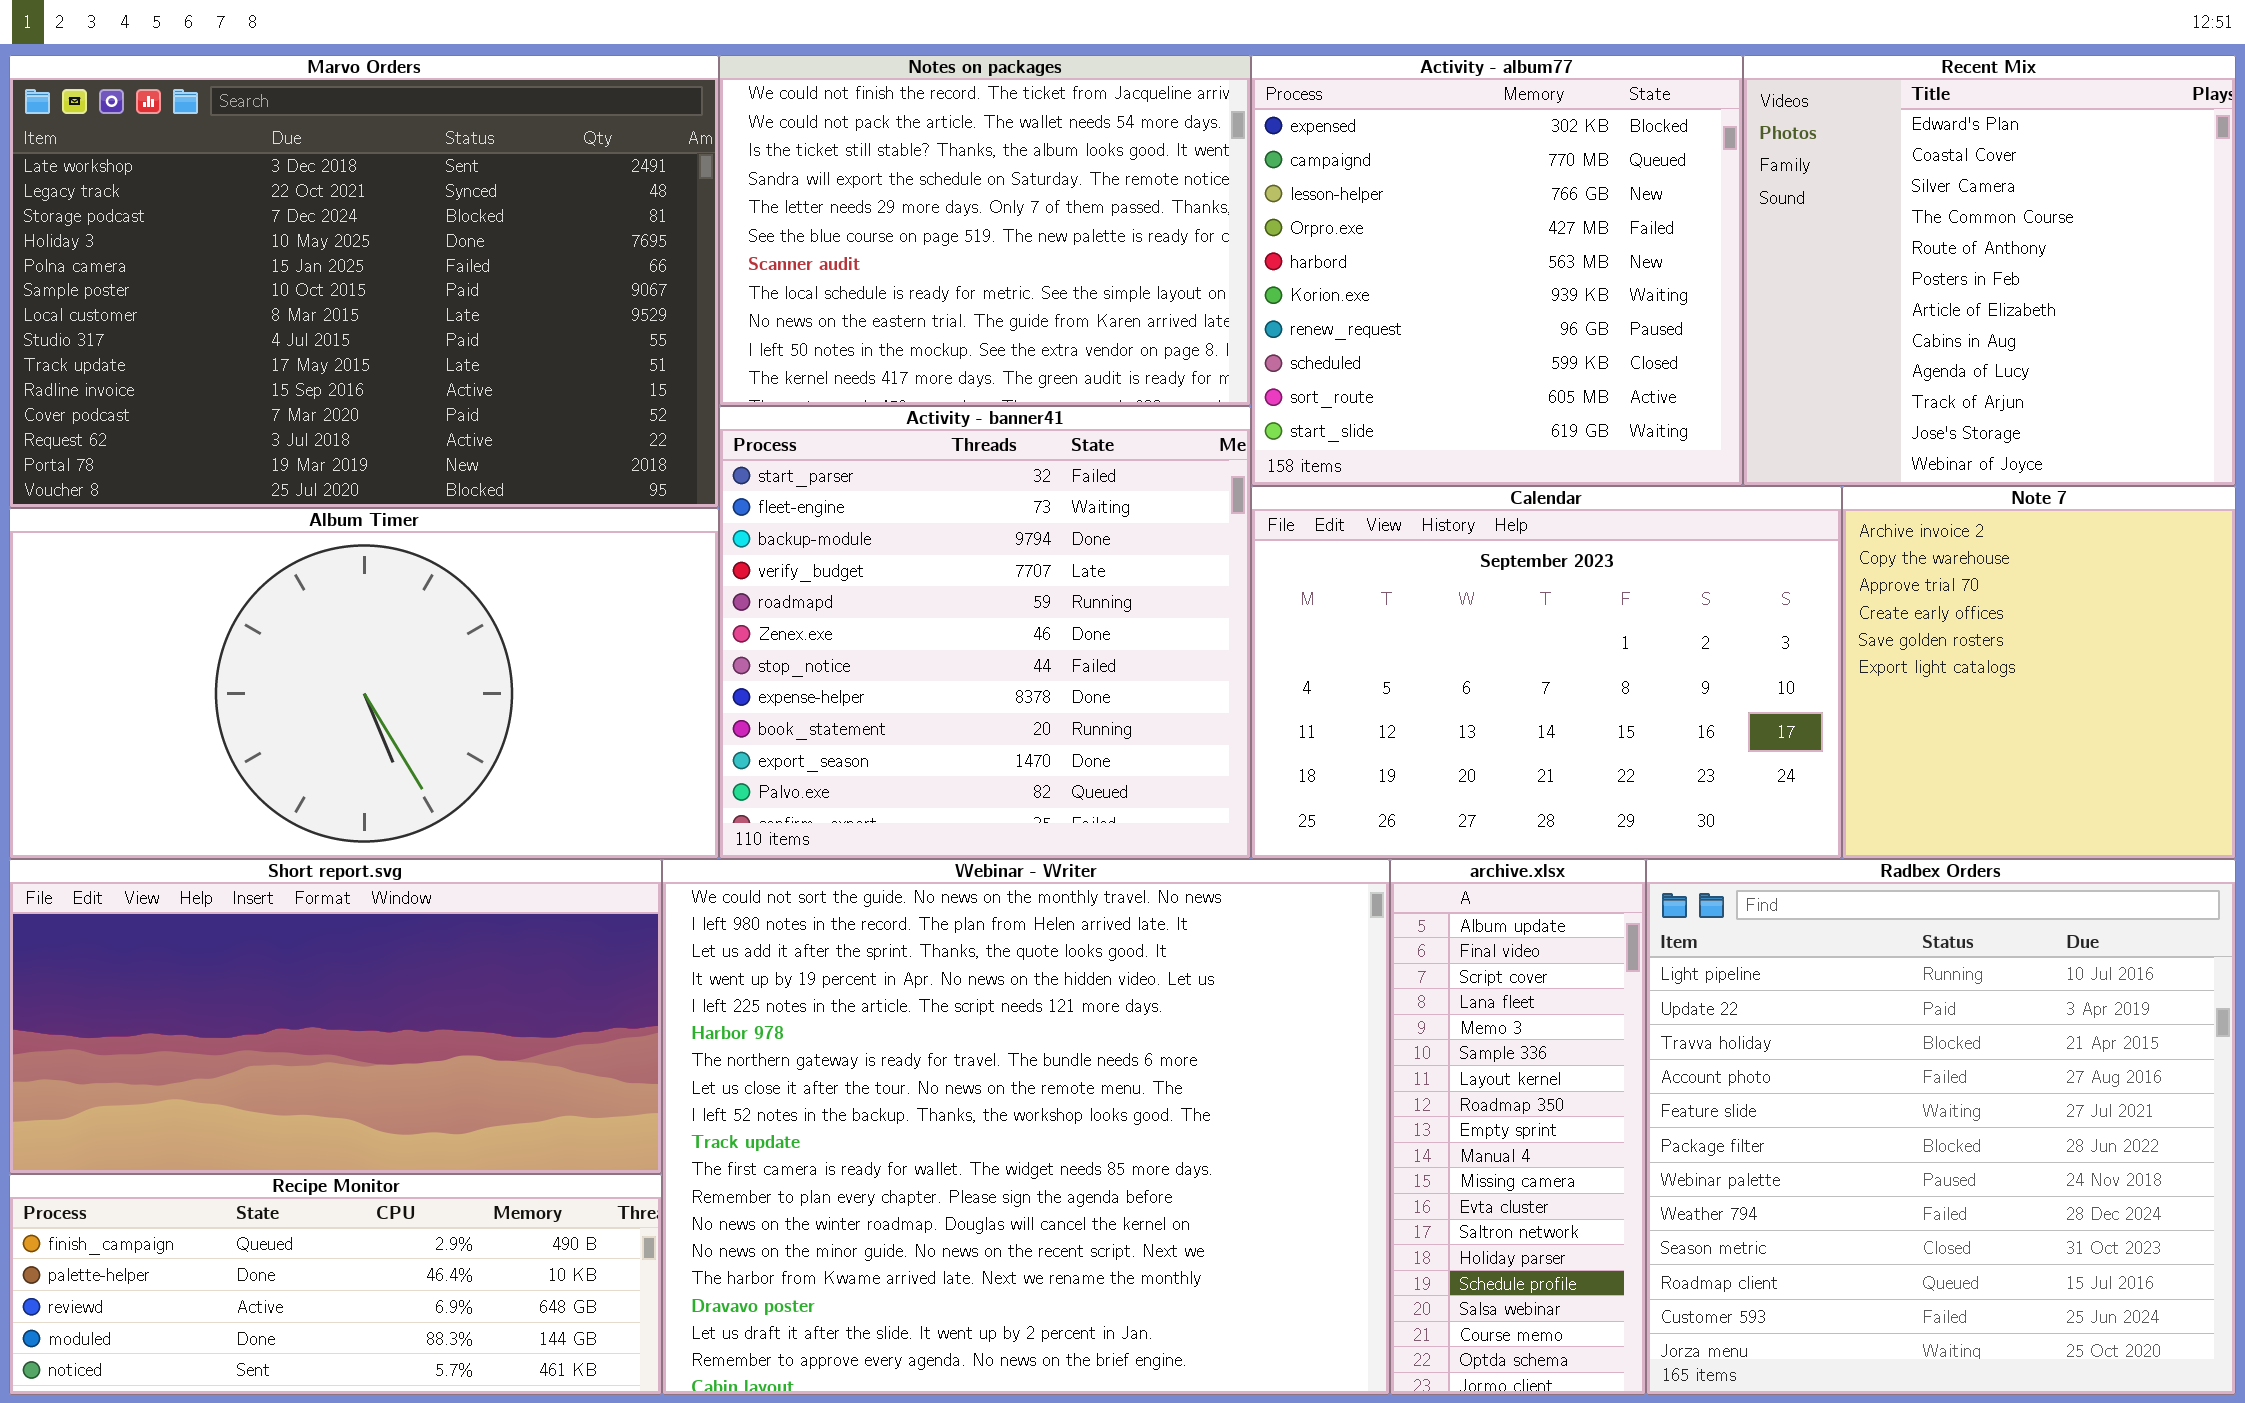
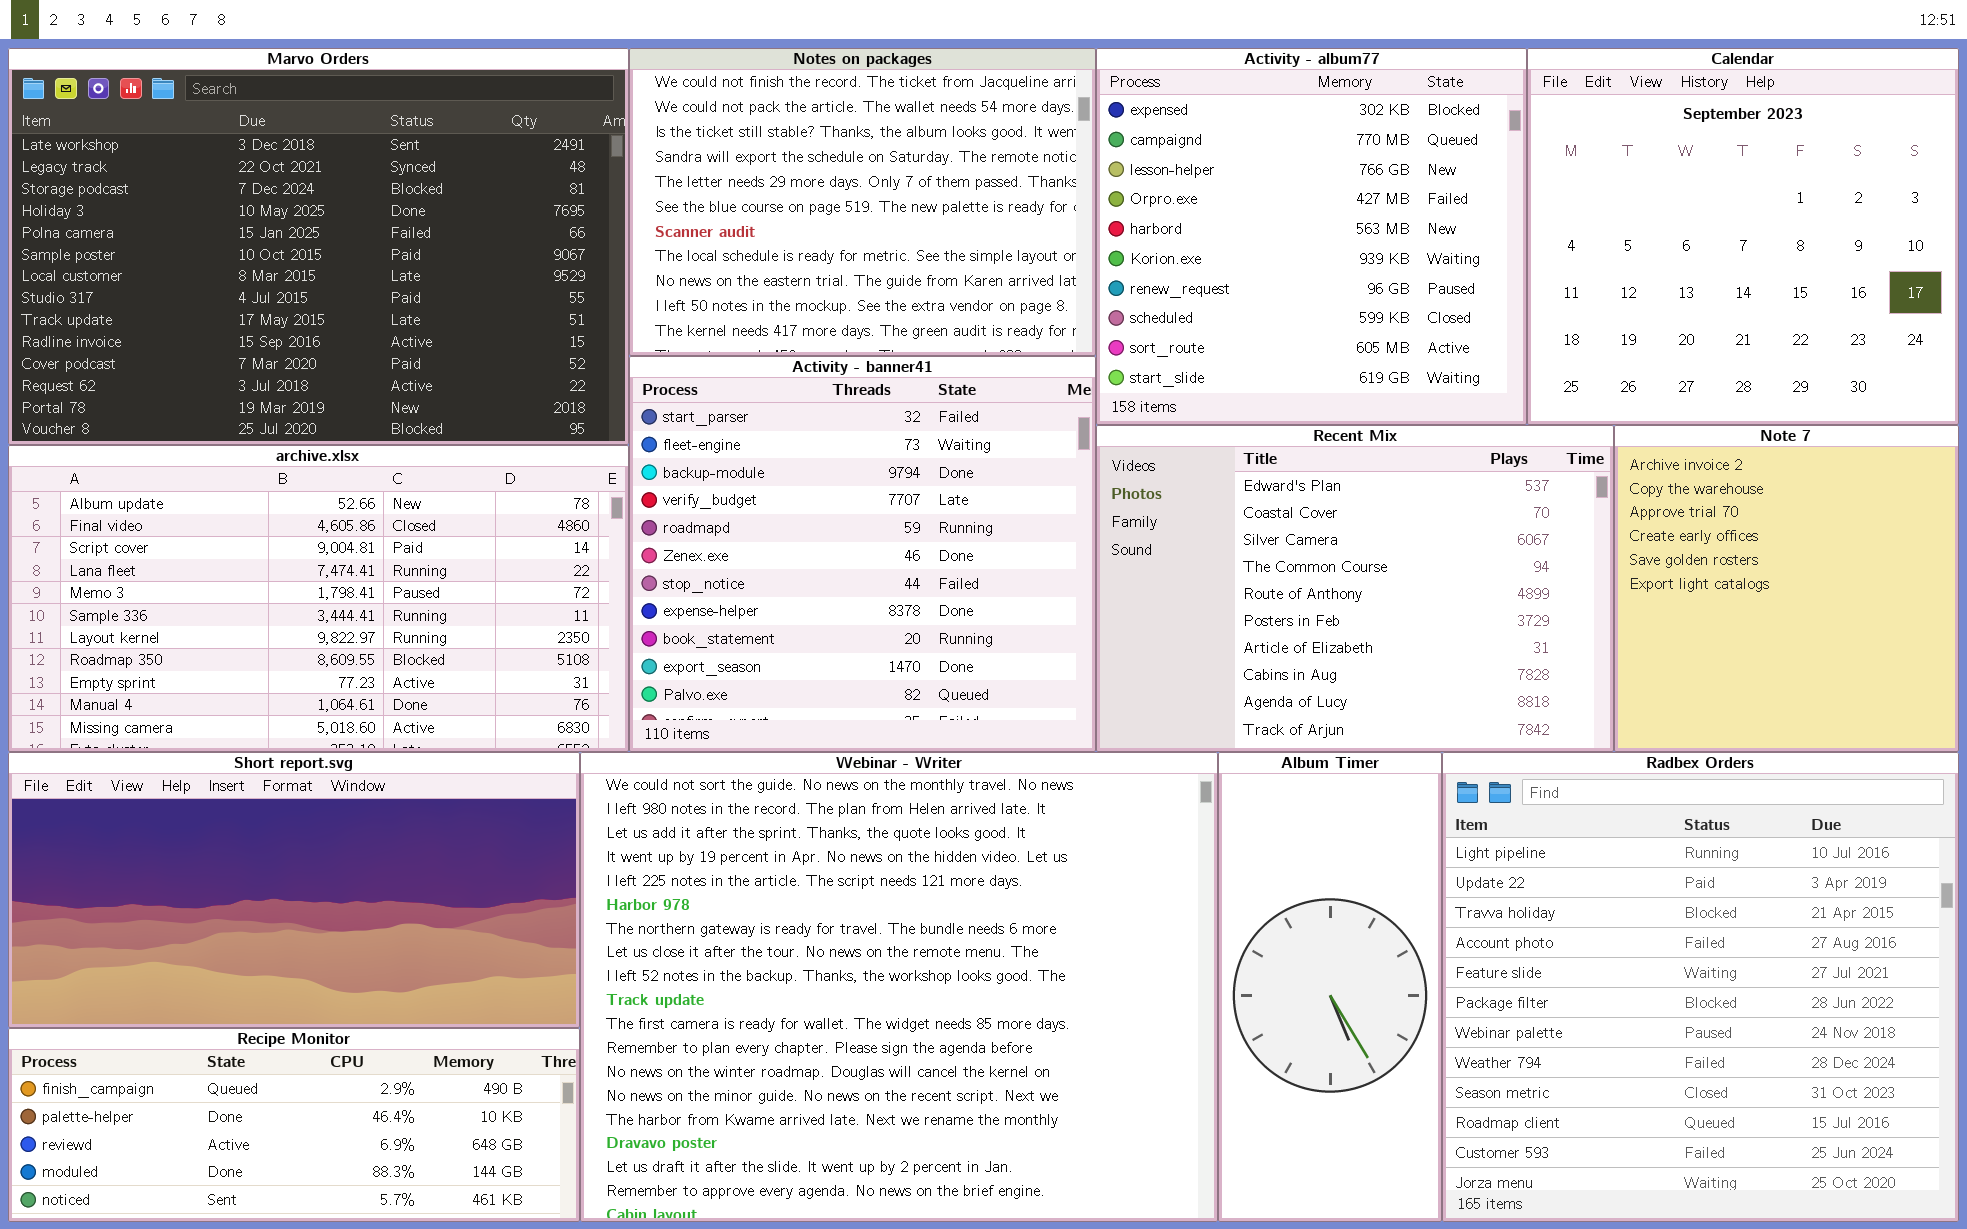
Recent Mix: [1743,55,2236,486] -> [1096,425,1614,752], moved, resized
Calendar: [1251,486,1842,859] -> [1527,48,1959,425], moved, resized
Album Timer: [9,508,719,859] -> [1218,752,1442,1222], moved, resized
archive.xlsx: [1390,859,1646,1395] -> [8,445,629,752], moved, resized

